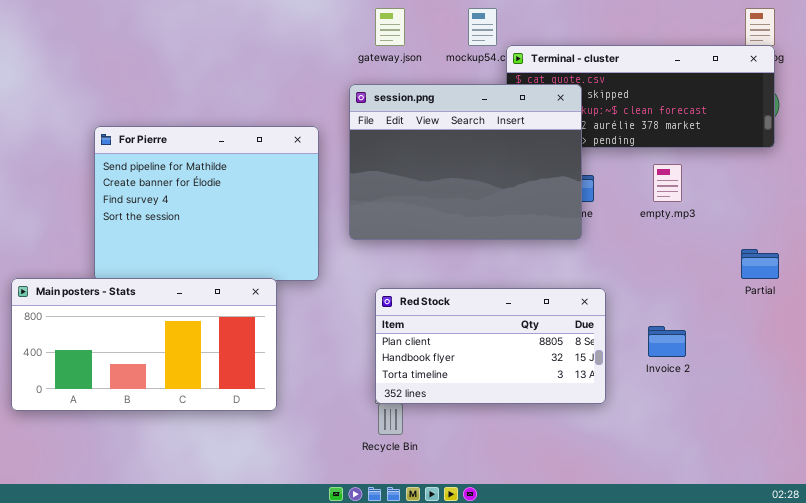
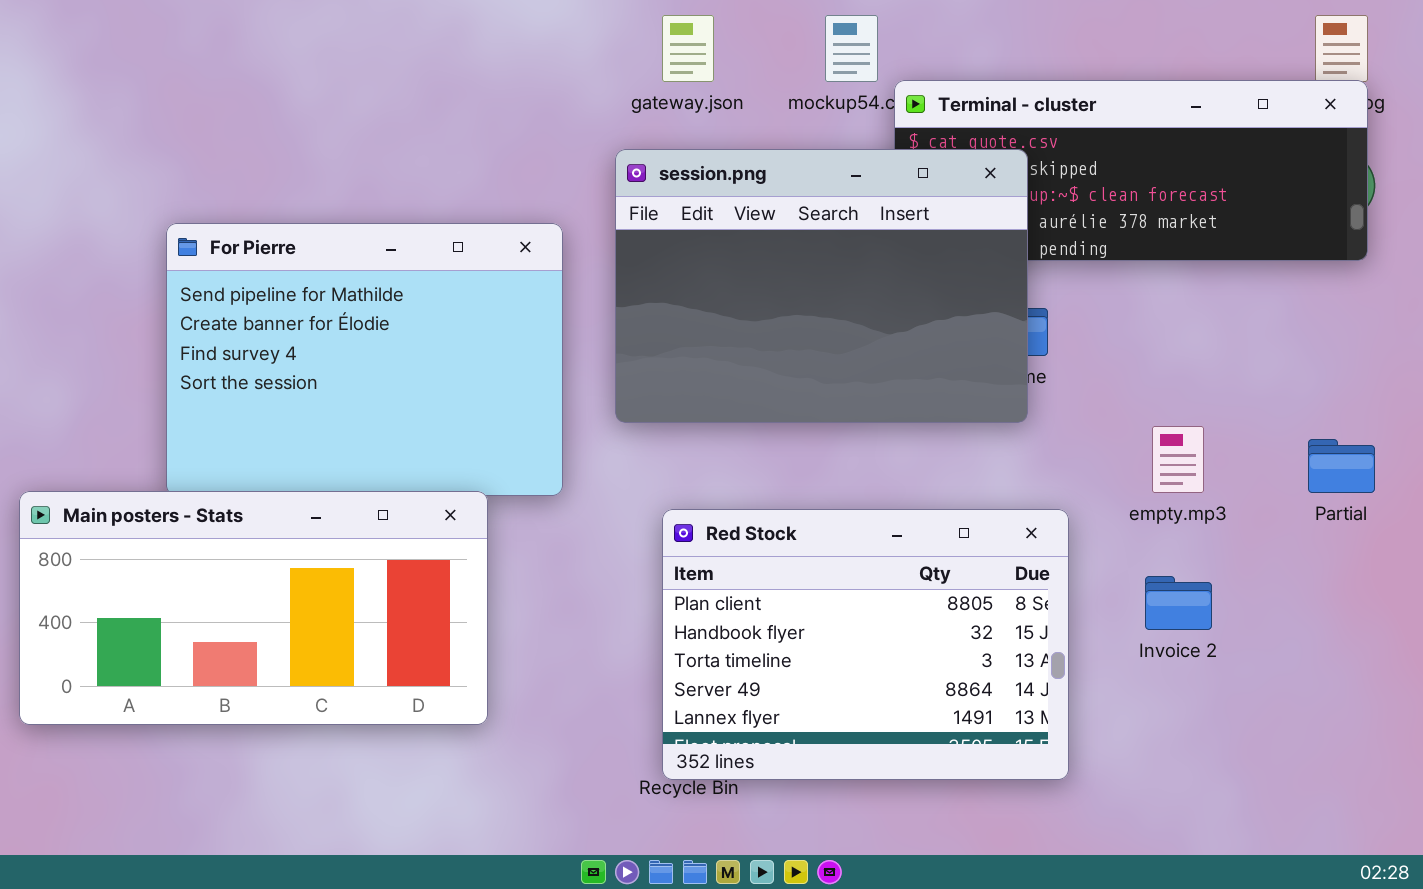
empty.mp3: [653,164,682,202] -> [1152,426,1204,493], moved
Red Stock: [375,288,606,404] -> [662,509,1069,780], resized

